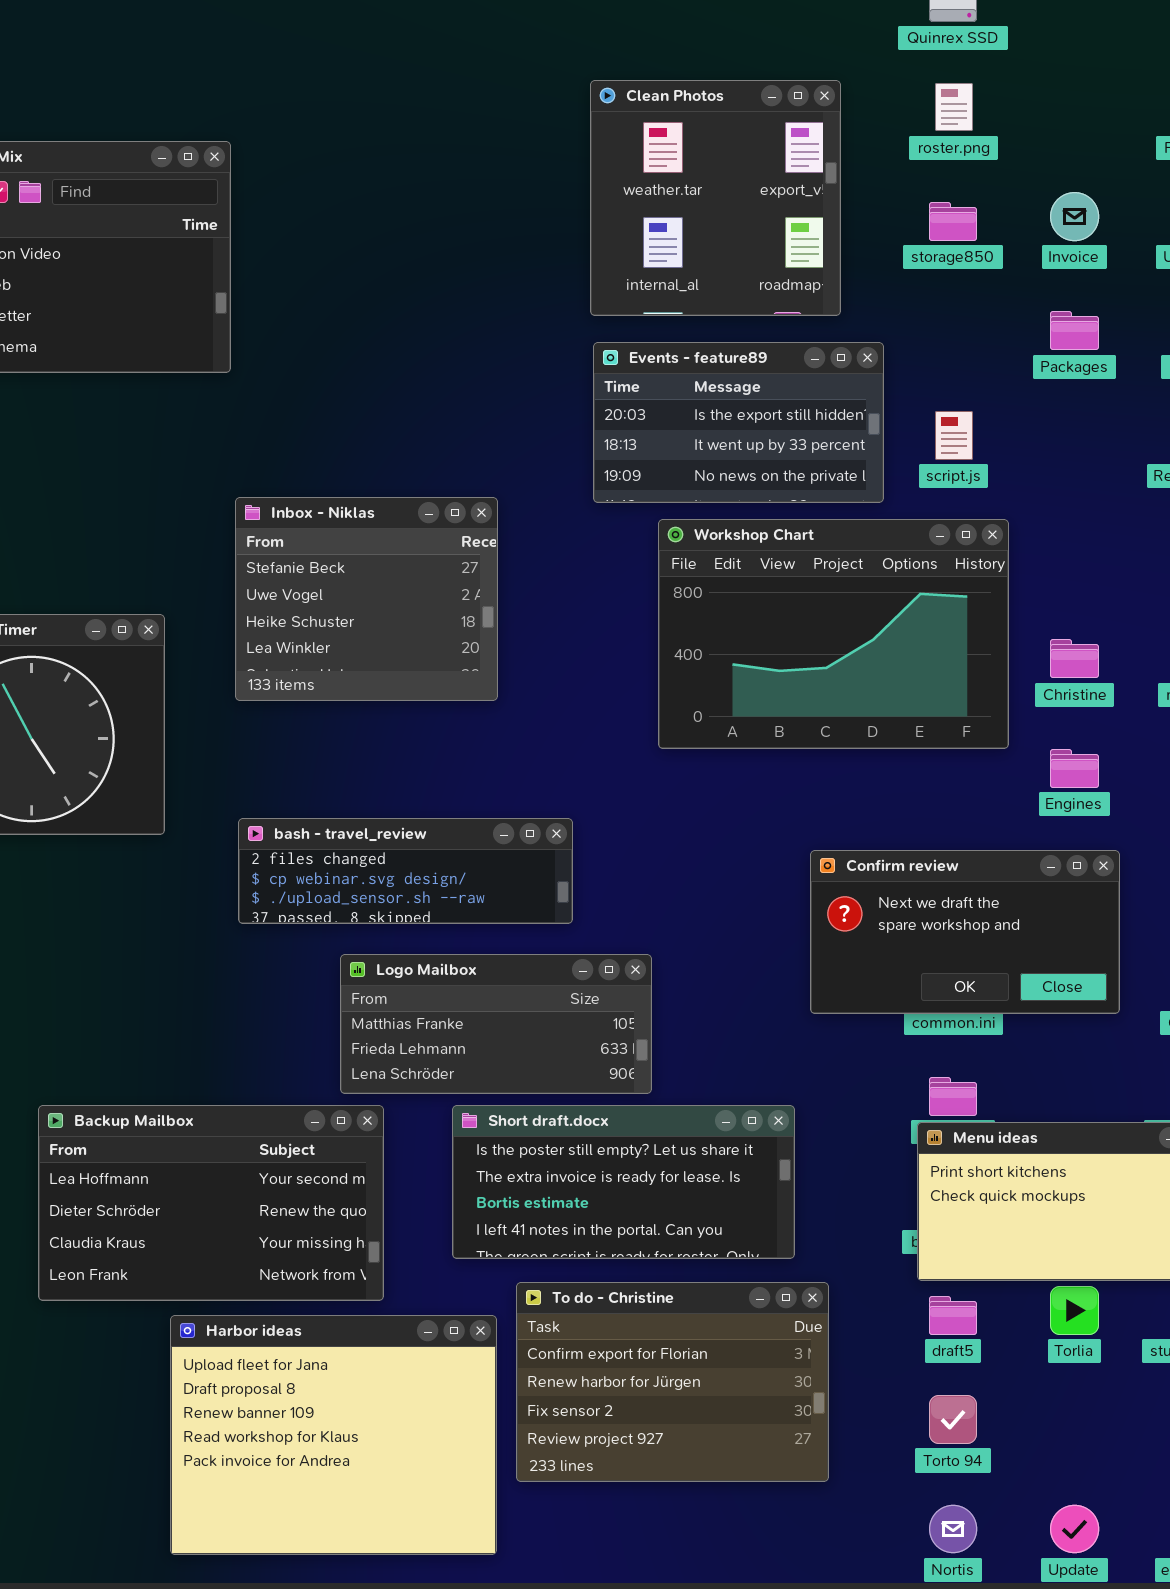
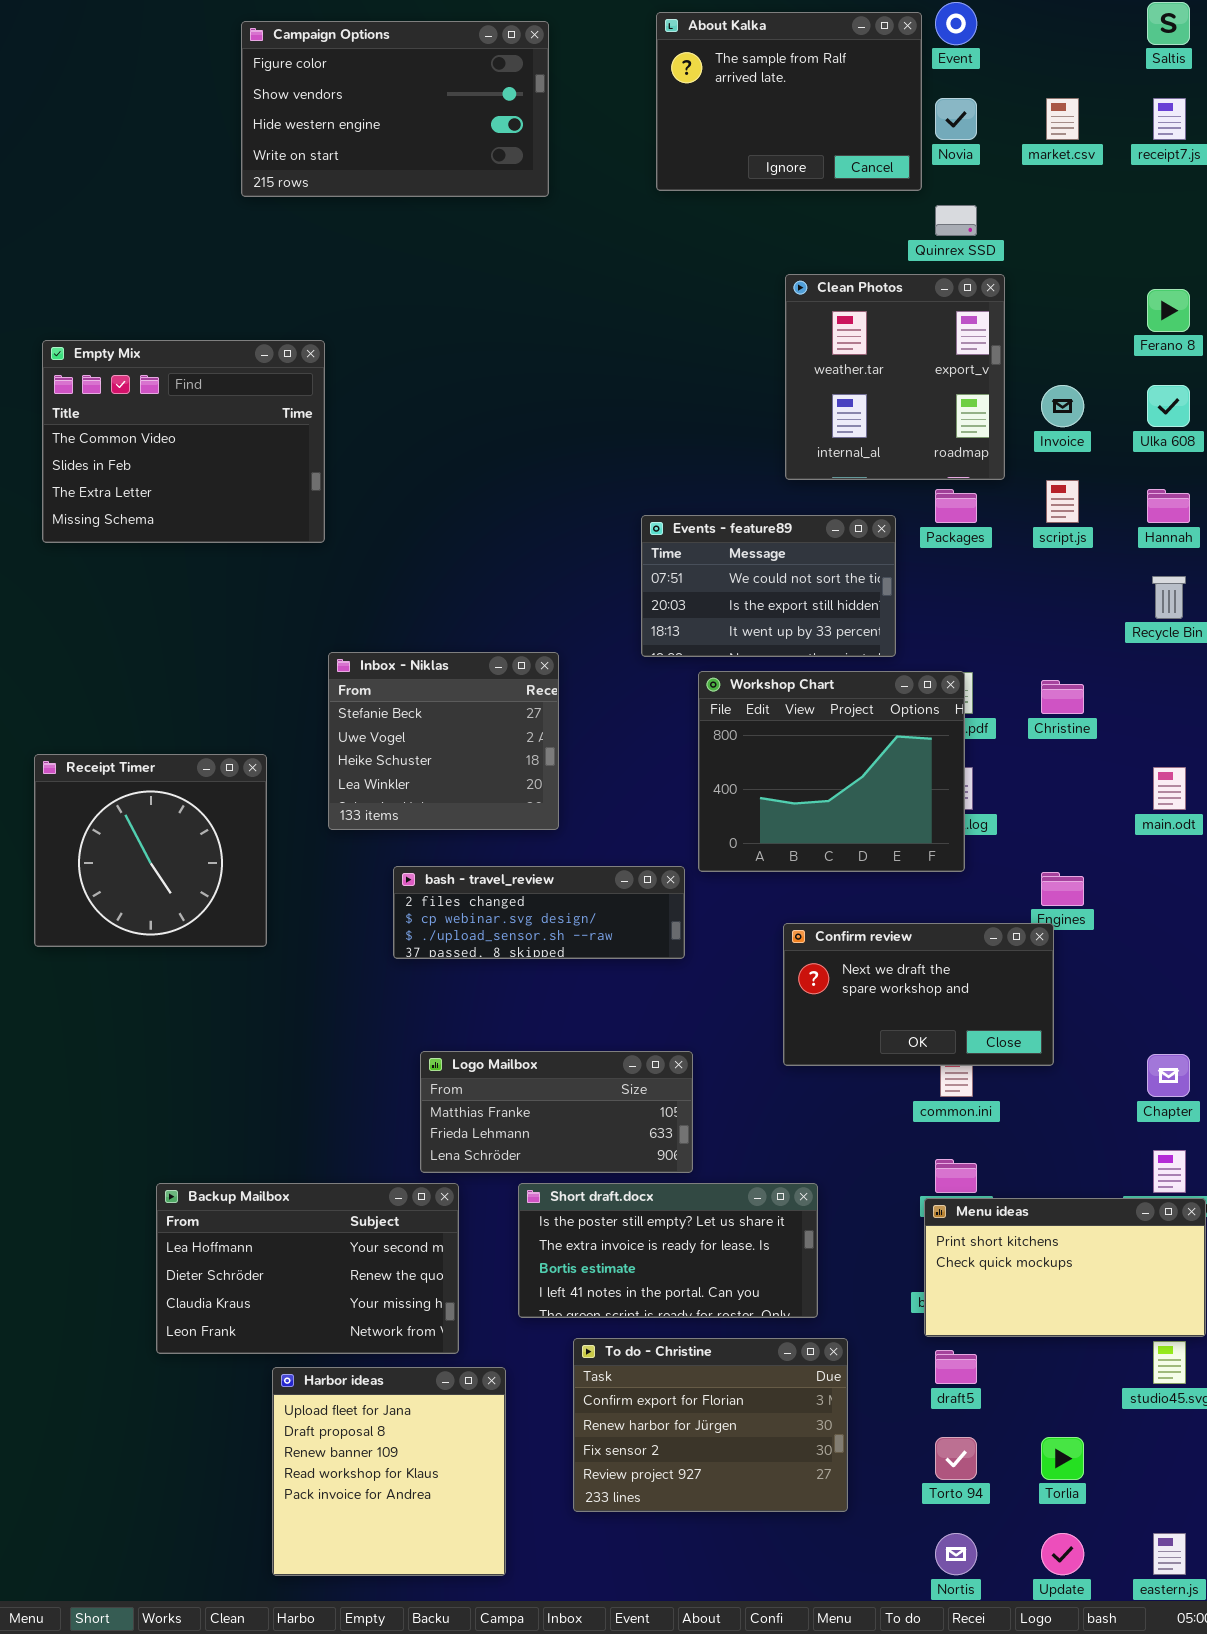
Clean Photos: [590,80,841,316] -> [785,274,1005,480], moved
Packages: [1050,311,1099,350] -> [935,489,977,523], moved
Events - feature89: [593,342,884,503] -> [641,515,896,657], scrolled up 1 row
script.js: [935,411,973,460] -> [1046,480,1079,523], moved
Workshop Chart: [658,519,1009,749] -> [698,671,965,872], resized
Christine: [1050,639,1099,678] -> [1041,680,1084,714], moved
bash - travel_review: [238,818,573,924] -> [393,866,685,959], moved
Confirm review: [810,850,1120,1014] -> [783,923,1054,1066], moved
Torlia: [1050,1286,1099,1335] -> [1041,1437,1084,1480], moved
Harbor ideas: [170,1315,497,1555] -> [272,1367,506,1576], resized

